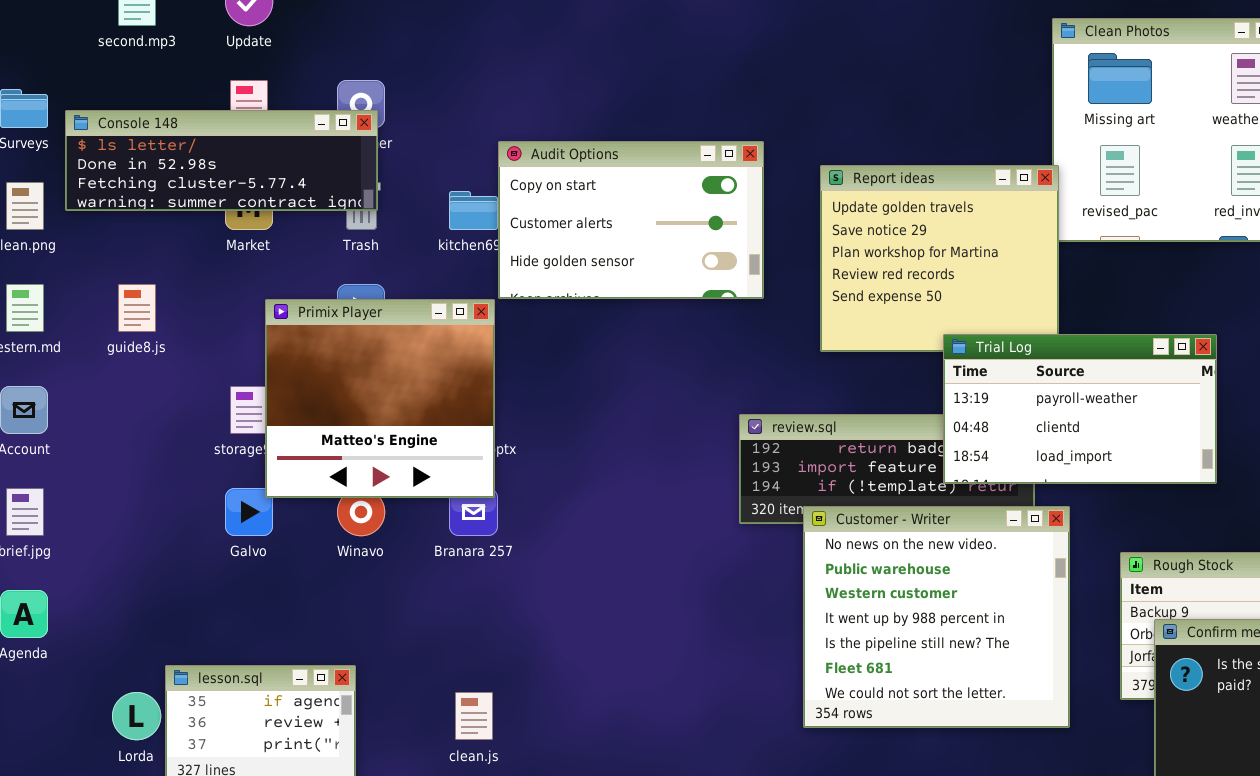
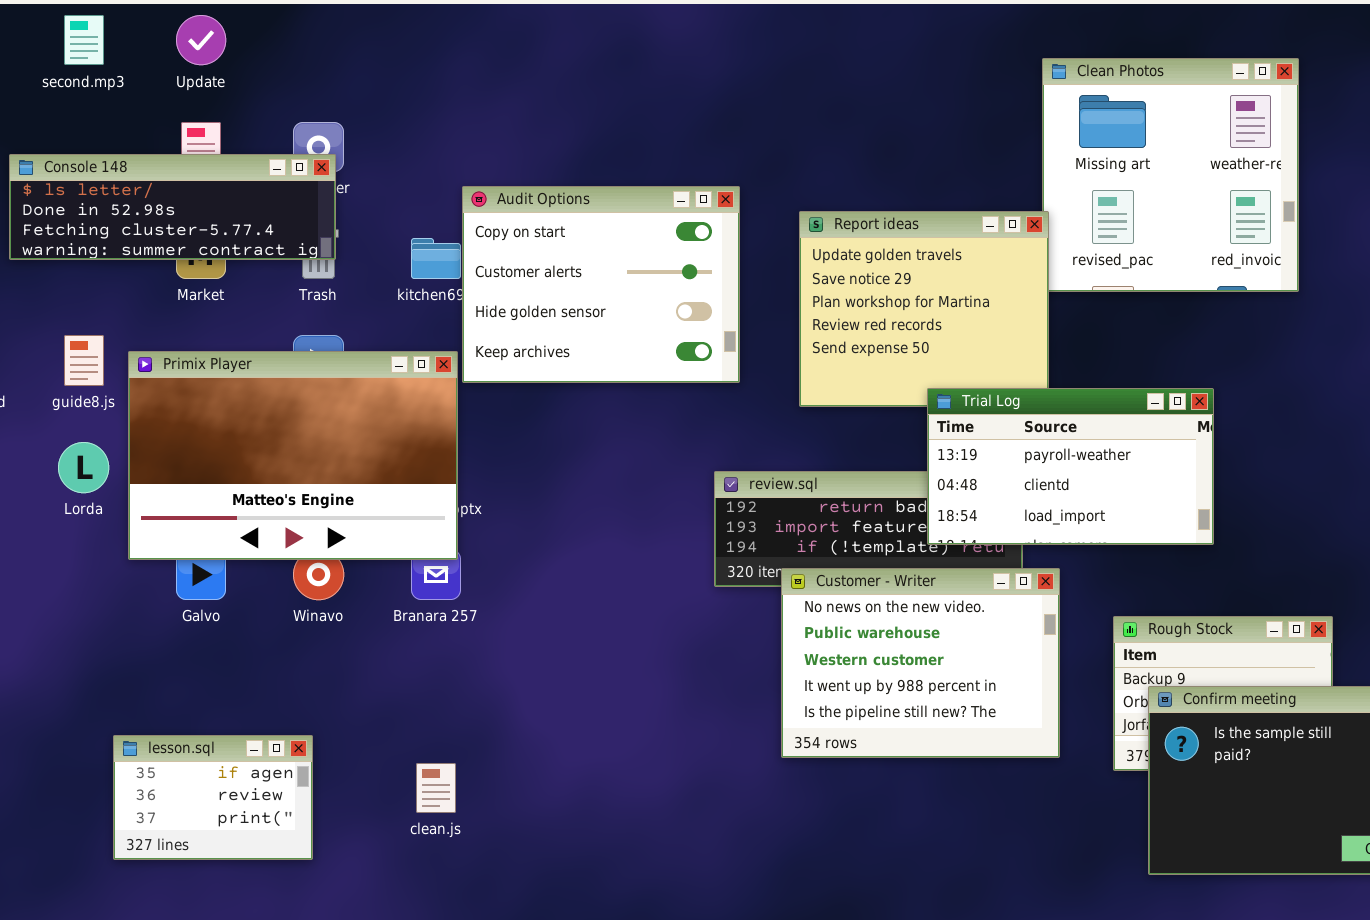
Audit Options: [498,141,764,299] -> [462,186,740,383], resized
Primix Player: [265,299,495,498] -> [128,351,458,560], resized
Customer - Writer: [803,506,1070,728] -> [781,568,1060,758], resized
Lorda: [112,692,161,740] -> [58,442,109,493], moved

